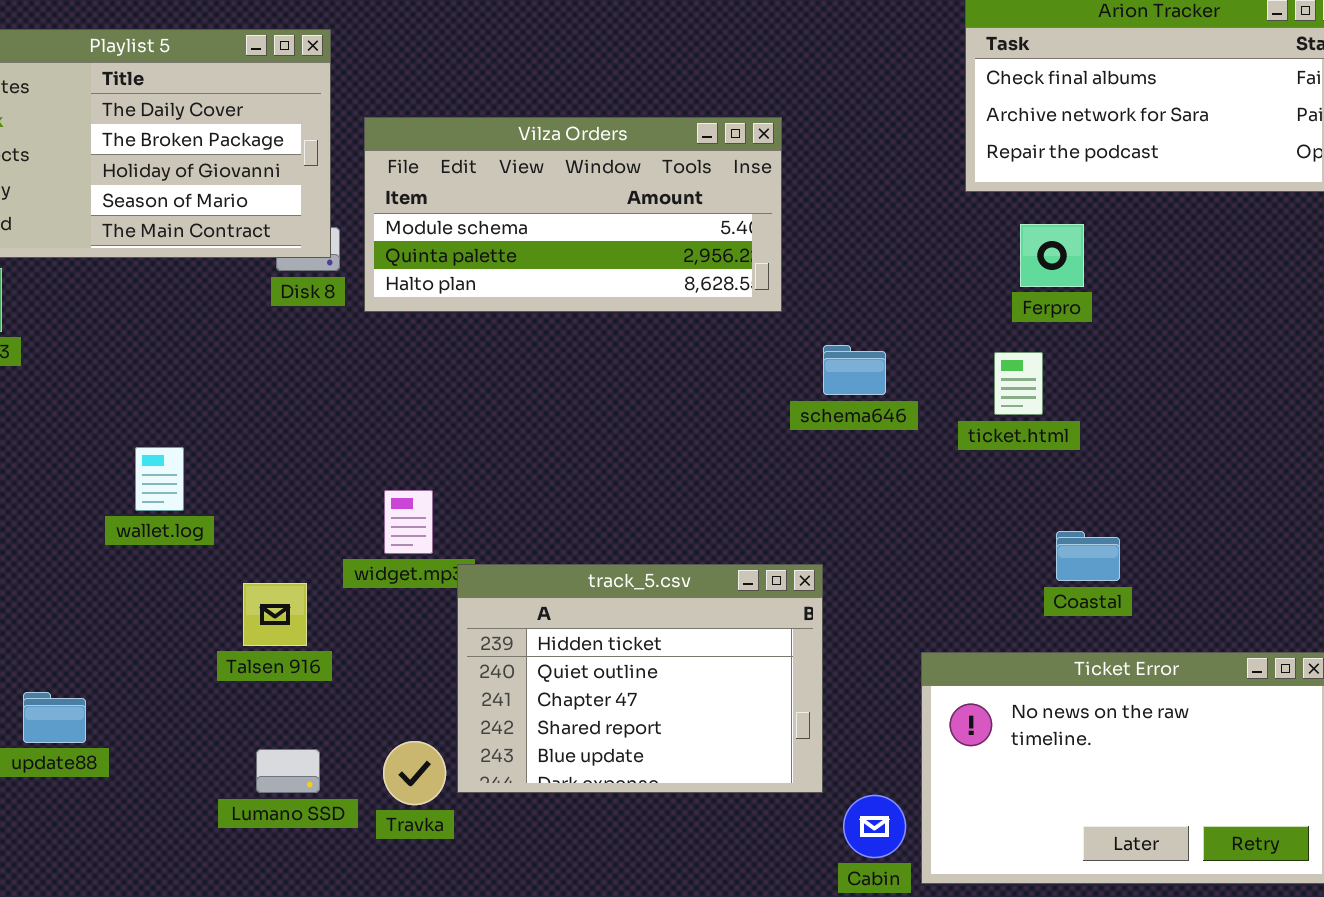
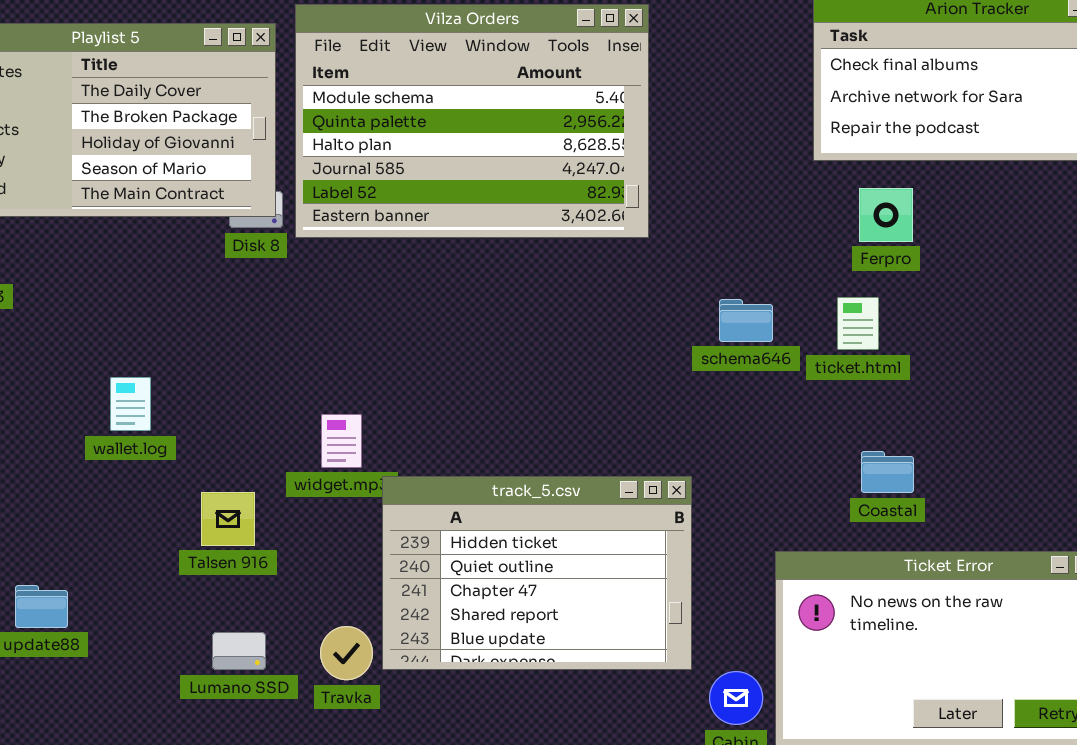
Vilza Orders: [364,117,782,312] -> [295,4,649,238], moved, resized
schema646: [823,345,886,395] -> [719,299,773,342], moved
Coastal: [1056,531,1120,581] -> [861,451,914,493], moved

